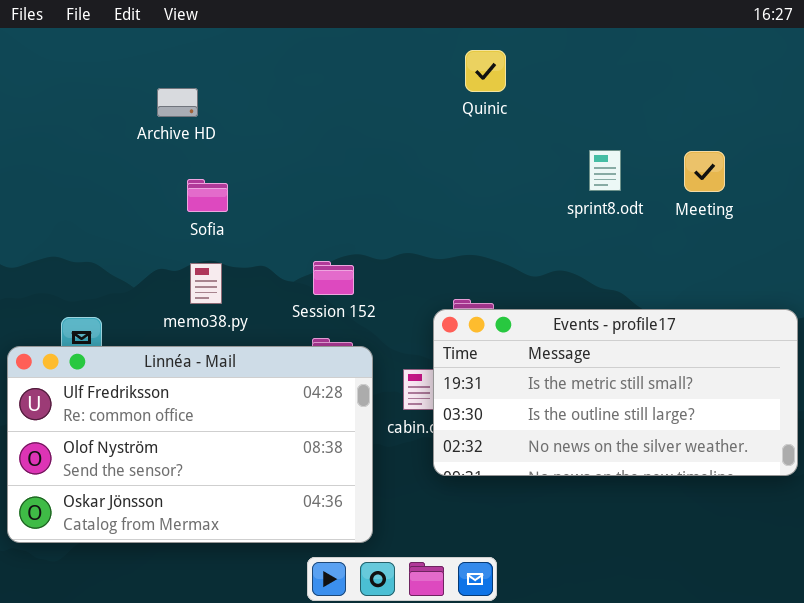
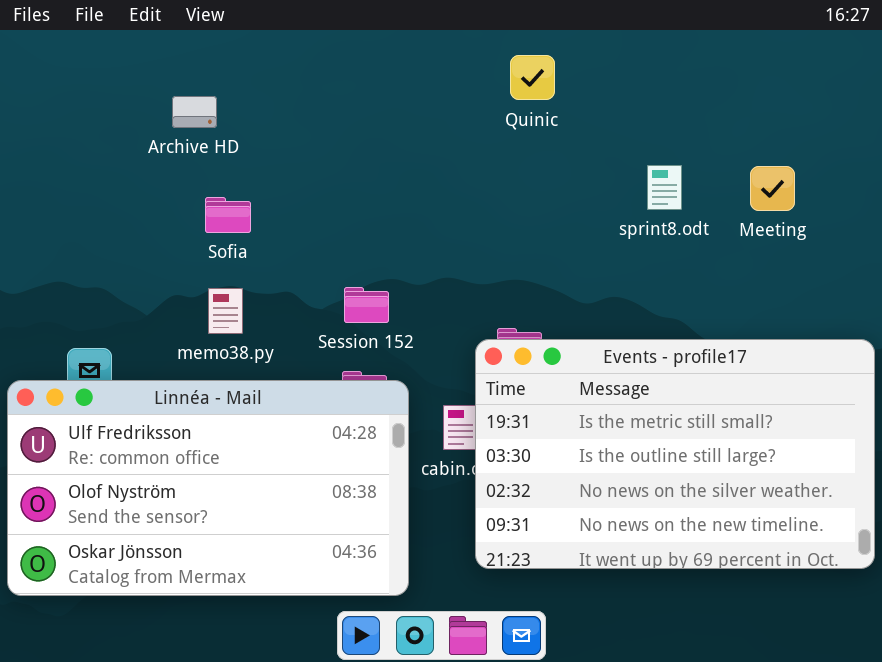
Events - profile17: [433,309,798,476] -> [475,339,875,569], resized

